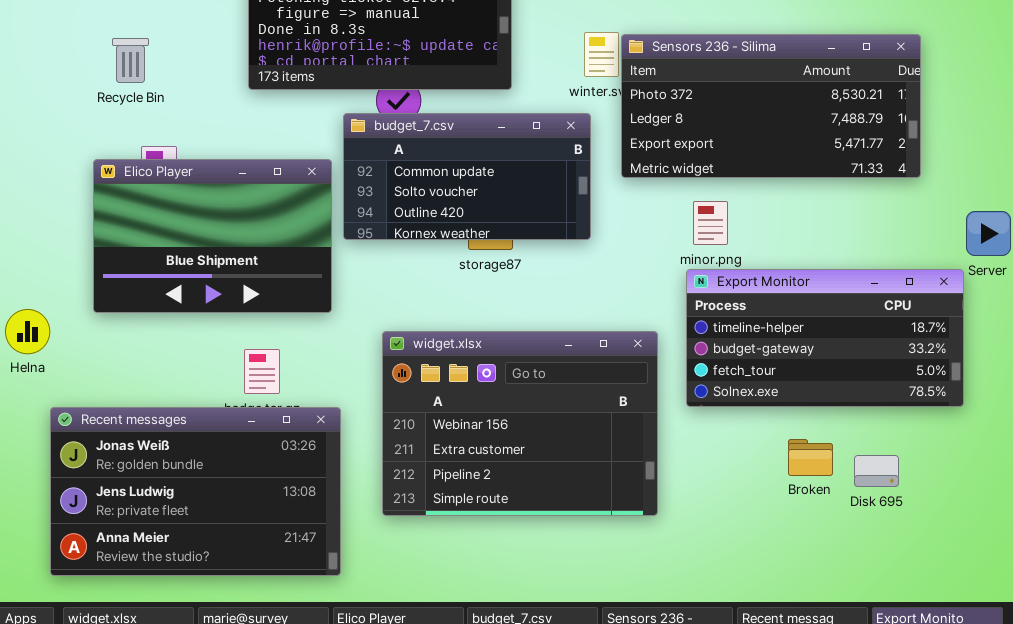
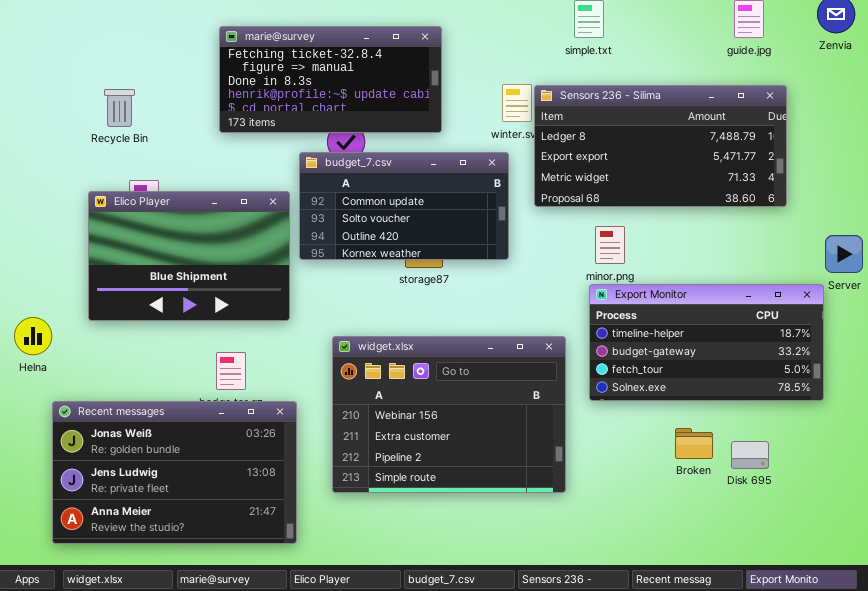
Sensors 236 - Silima: [621,34,921,178] -> [534,85,787,207], scrolled down 1 row

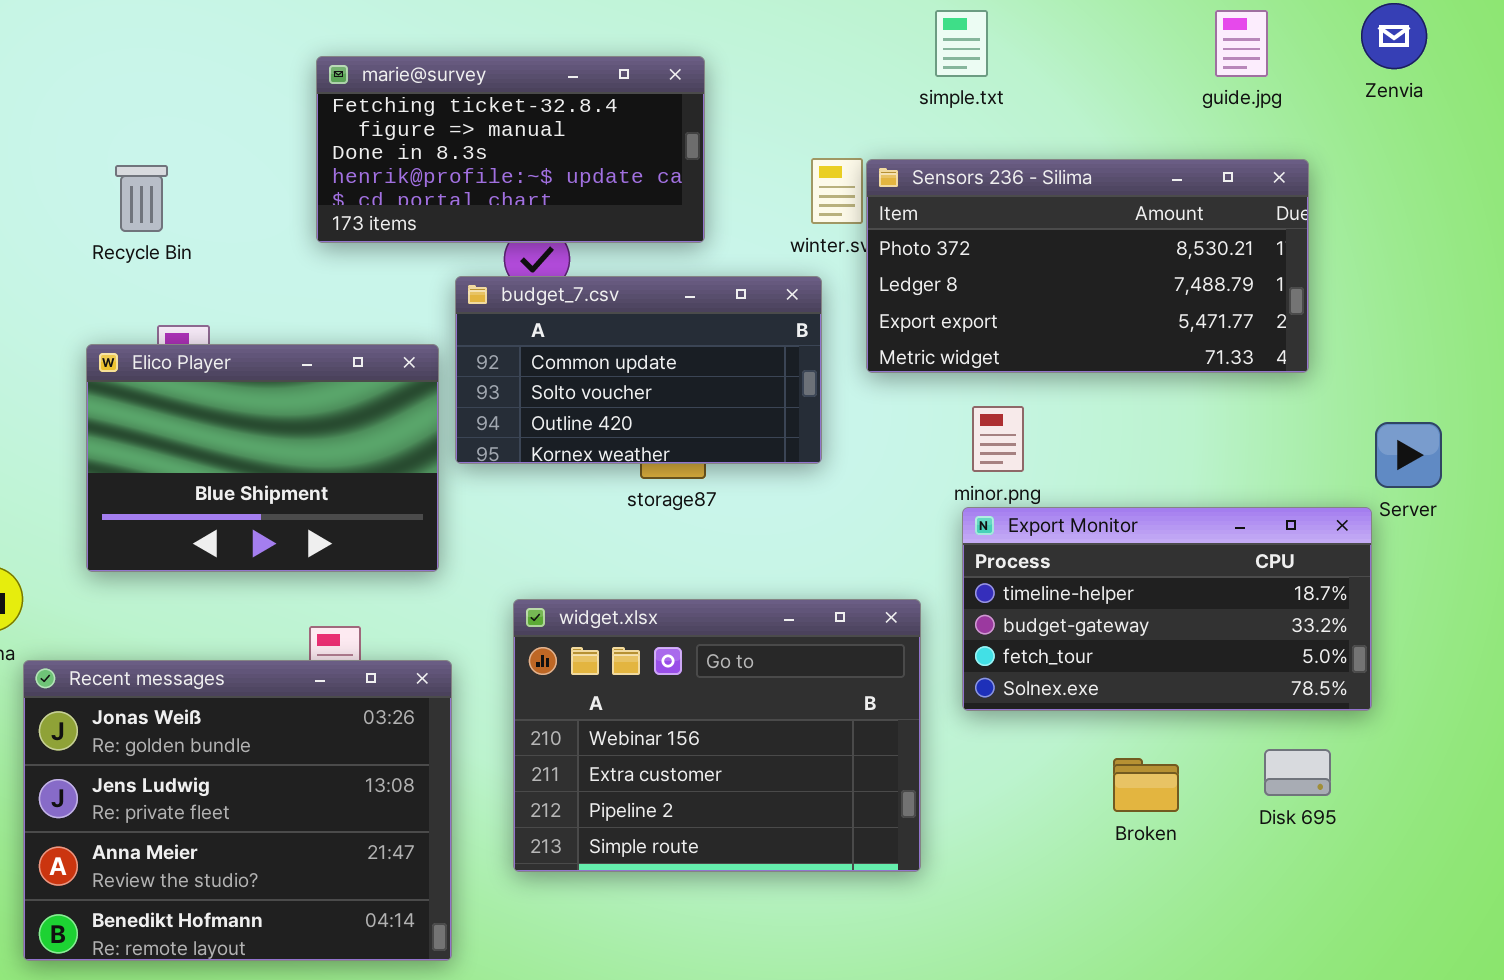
Sensors 236 - Silima: [534,85,787,207] -> [866,159,1309,373], scrolled up 1 row
Recent messages: [52,401,297,544] -> [23,660,452,961], resized
Disk 695: [731,441,769,469] -> [1264,749,1331,796], moved

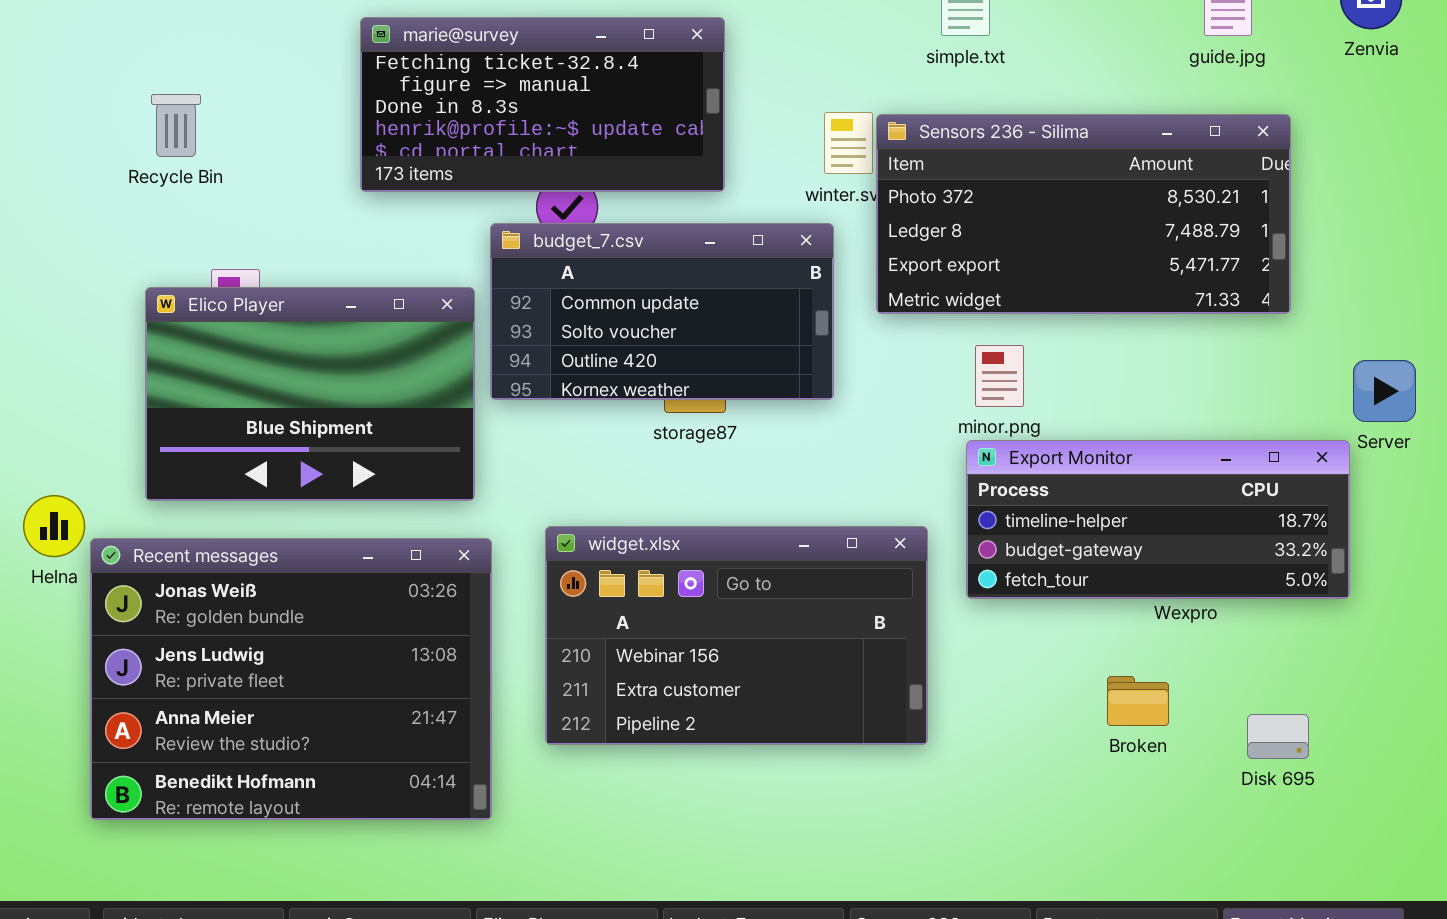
Recycle Bin: [115,165,168,232] -> [151,94,201,157], moved
Export Monitor: [962,507,1372,711] -> [966,440,1350,599], resized
widget.xlsx: [513,599,921,872] -> [545,526,928,745], resized
Recent messages: [23,660,452,961] -> [90,538,492,820], moved
Disk 695: [1264,749,1331,796] -> [1247,714,1309,759], moved

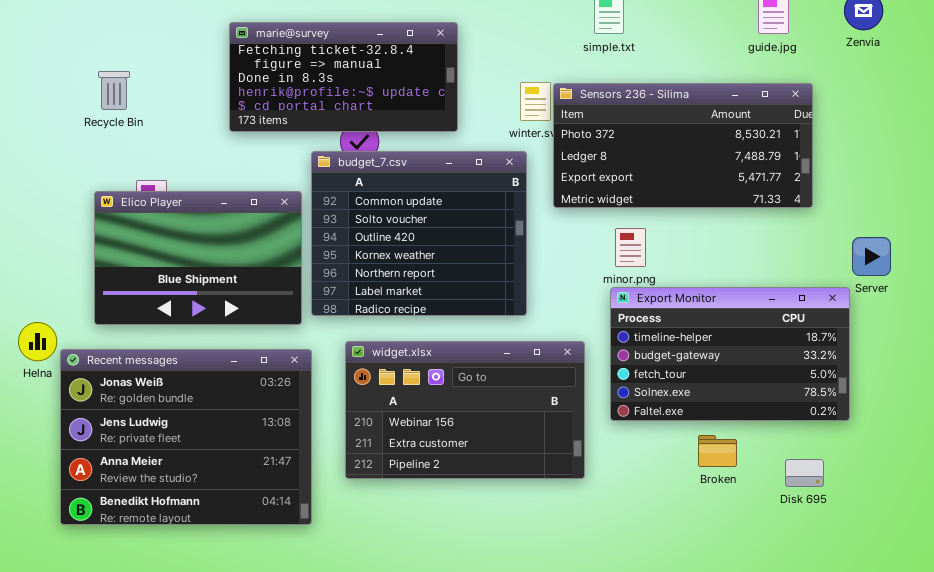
budget_7.csv: [490,223,834,400] -> [311,151,527,316], resized
Export Monitor: [966,440,1350,599] -> [610,287,850,421], resized

